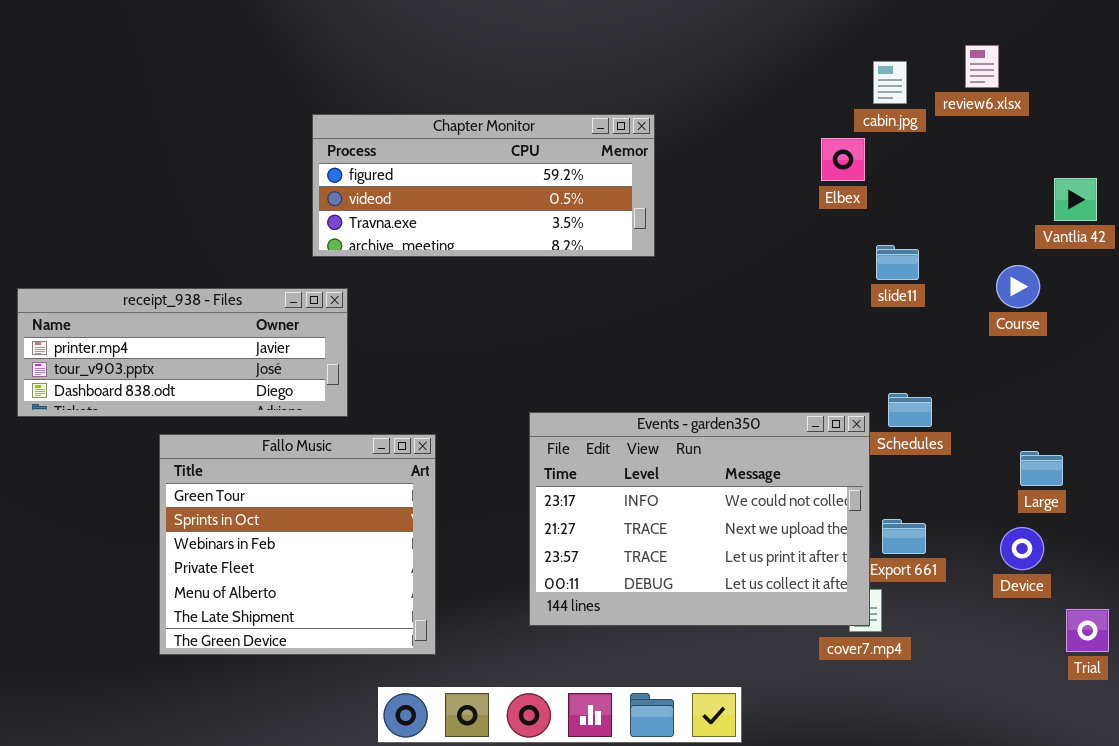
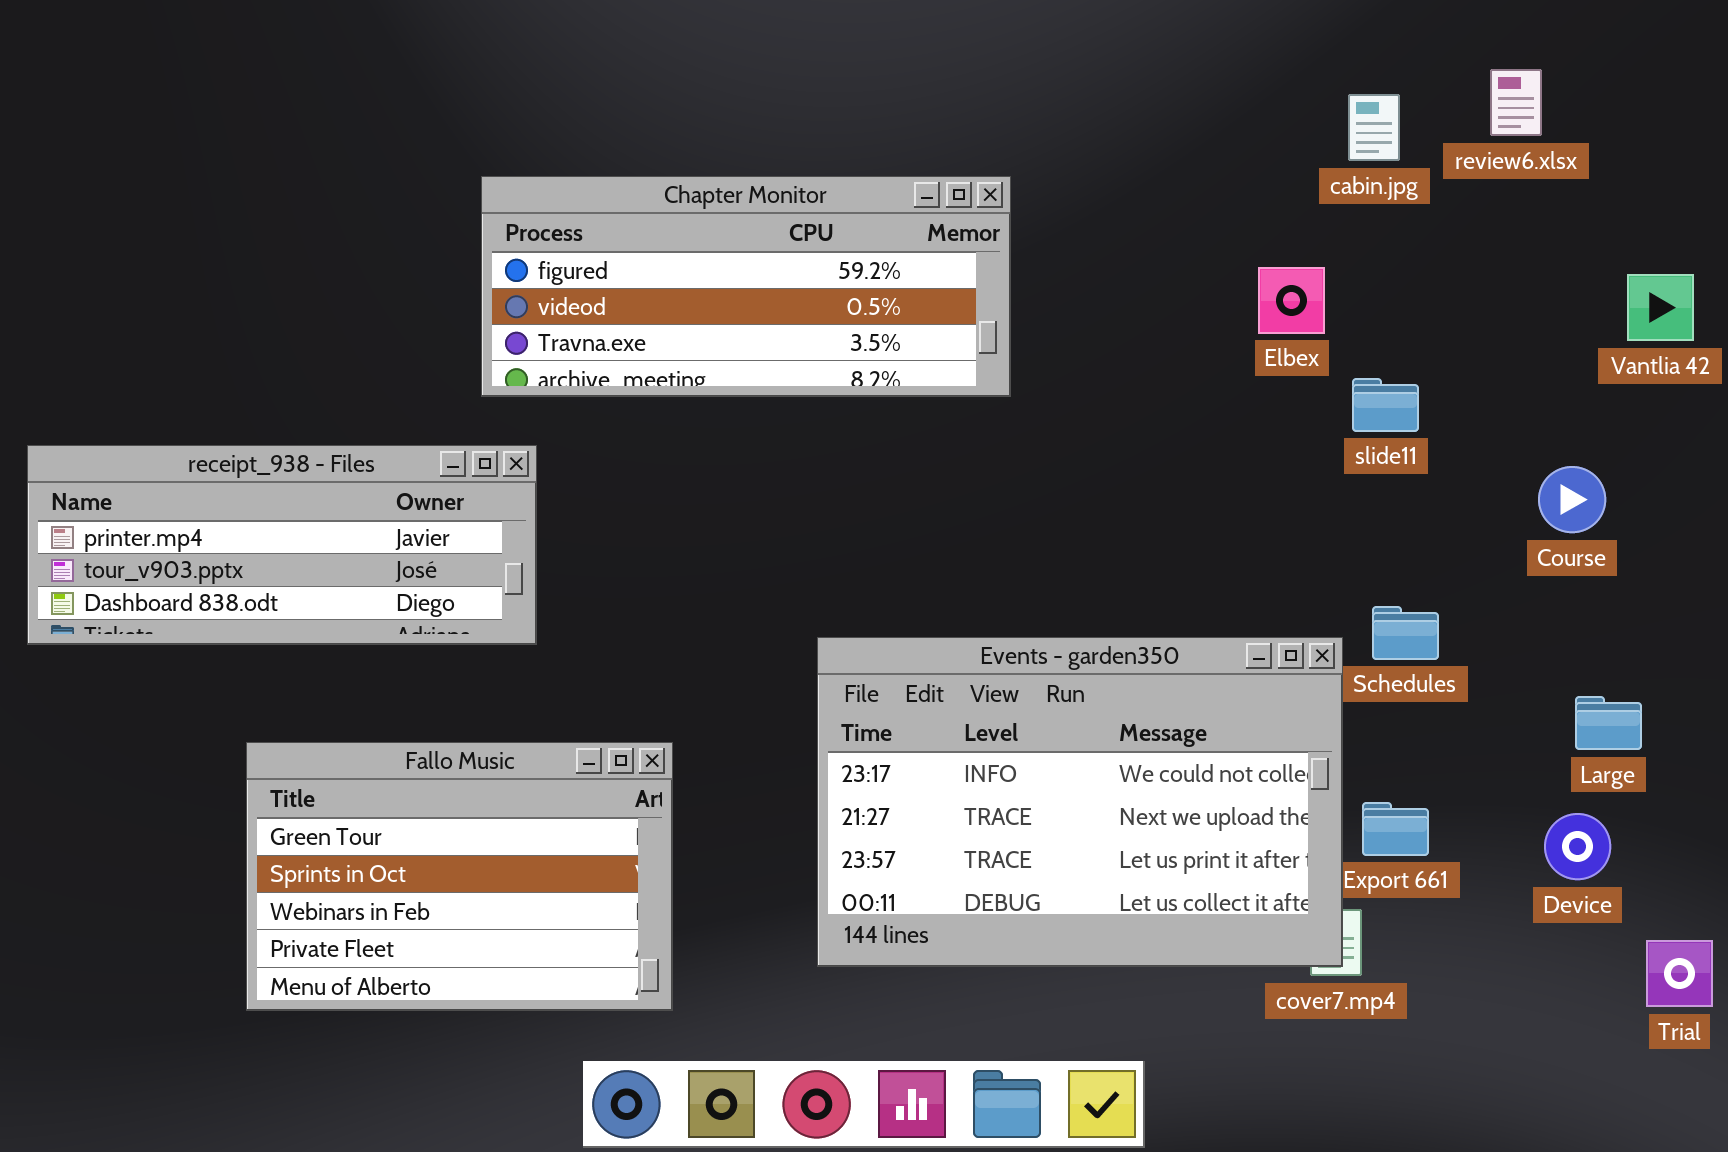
Elbex: [821,138,865,181] -> [1258,267,1325,334], moved
Course: [996,265,1040,308] -> [1538,466,1606,533], moved
Fallo Music: [159,434,436,655] -> [246,742,673,1011], resized

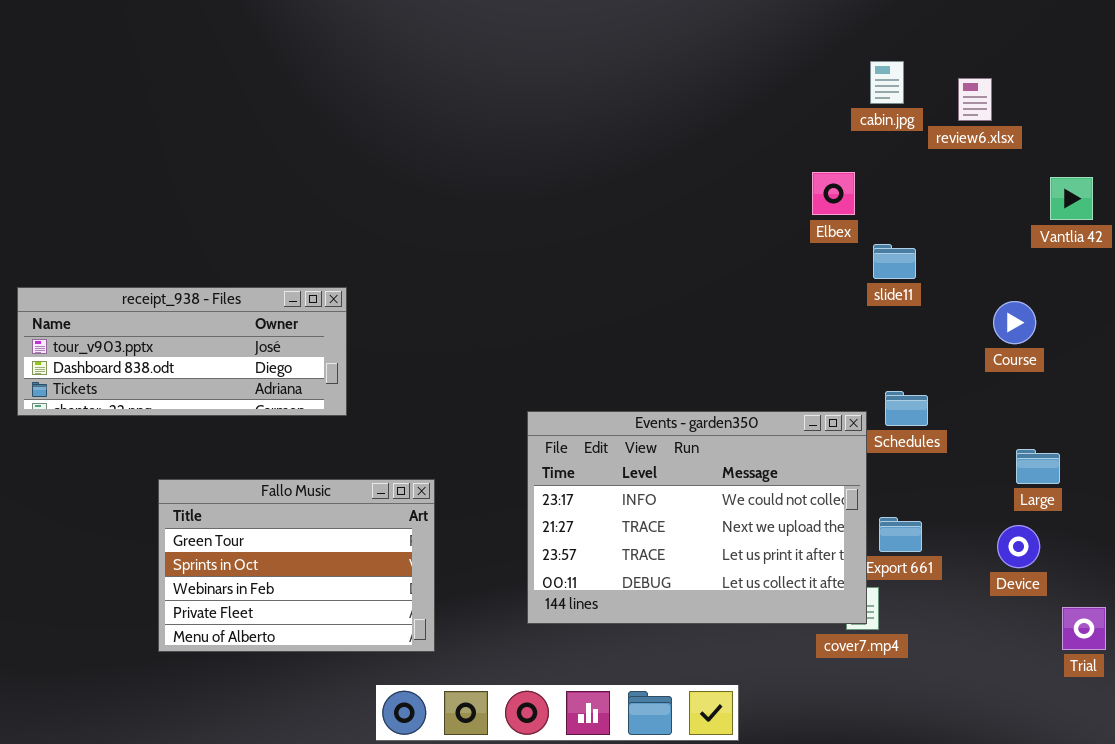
review6.xlsx: [1490,69,1542,136] -> [958,78,992,121], moved
Chapter Monitor: [481,176,1011,397] -> none, closed
receipt_938 - Files: [27,445,537,645] -> [17,287,347,416], scrolled down 1 row

